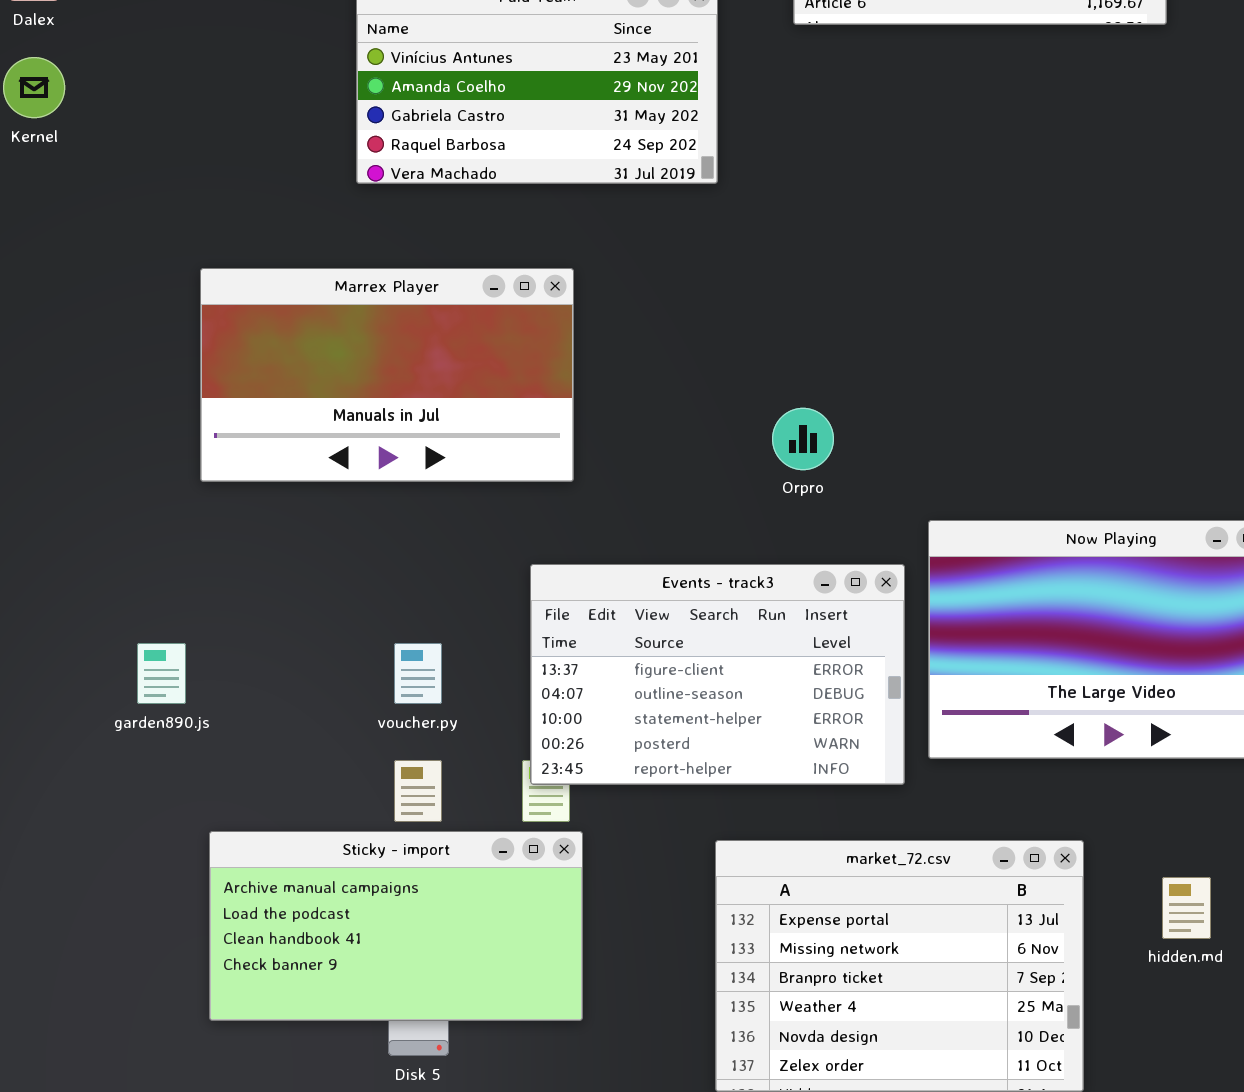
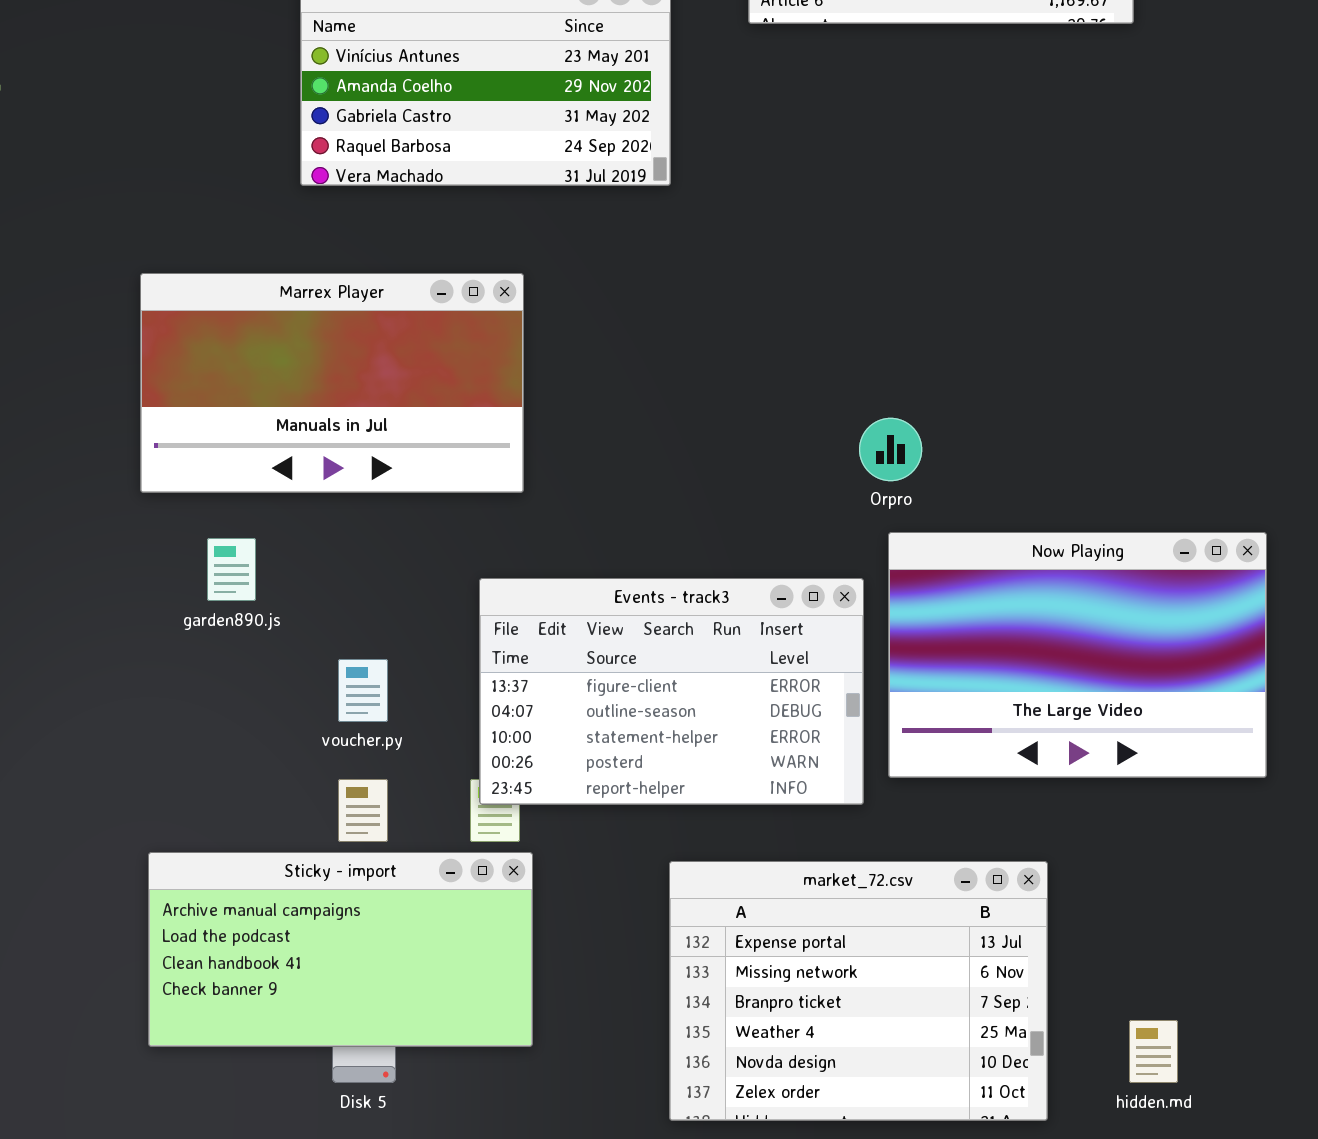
Orpro: [772,408,834,470] -> [859,418,922,481], moved
garden890.js: [137,643,186,704] -> [207,538,256,601], moved
hidden.md: [1162,877,1211,939] -> [1129,1020,1178,1083], moved

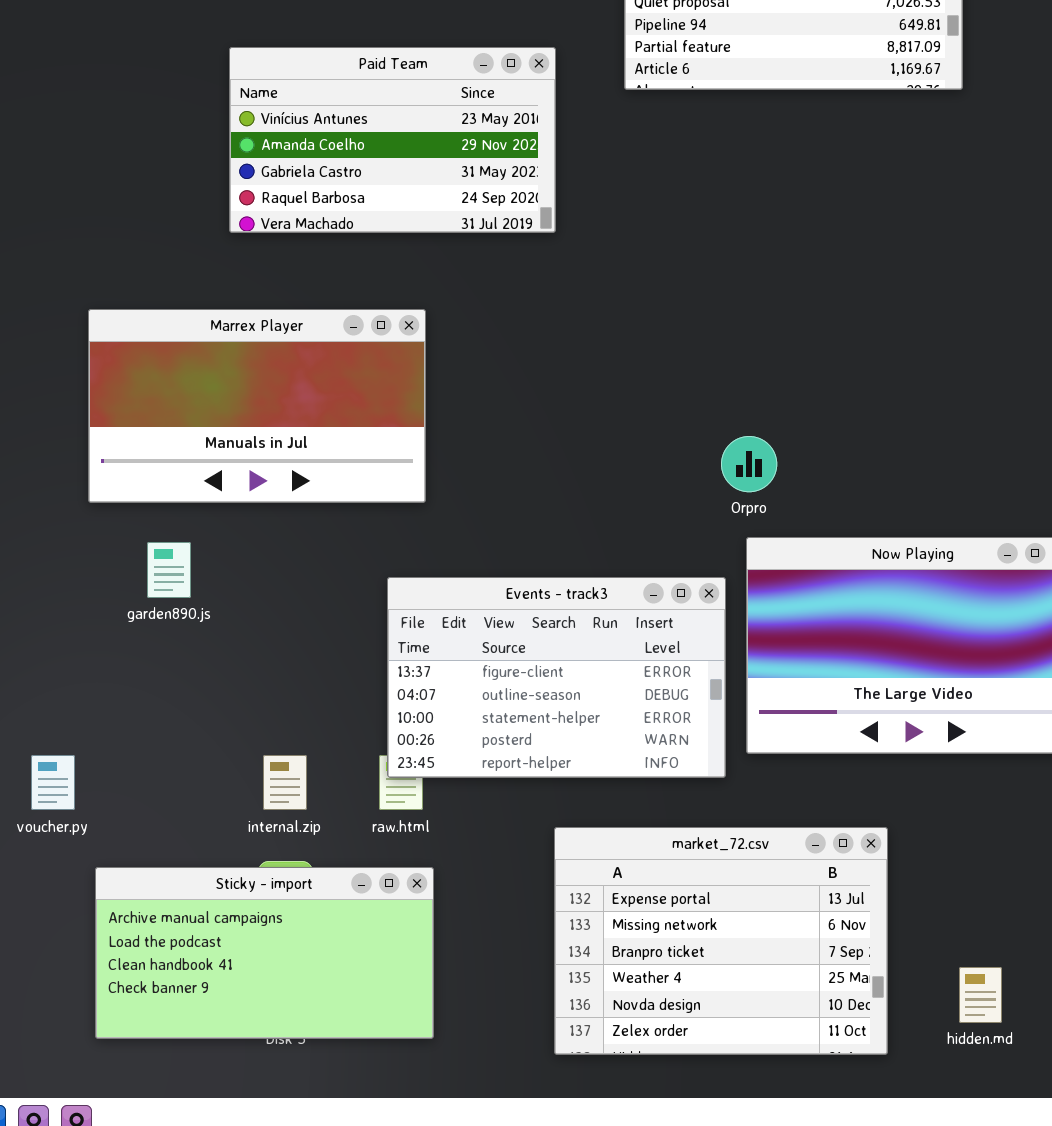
voucher.py: [338,659,388,722] -> [31,755,75,810], moved
Sticky - import: [148,852,533,1047] -> [95,867,434,1039], moved

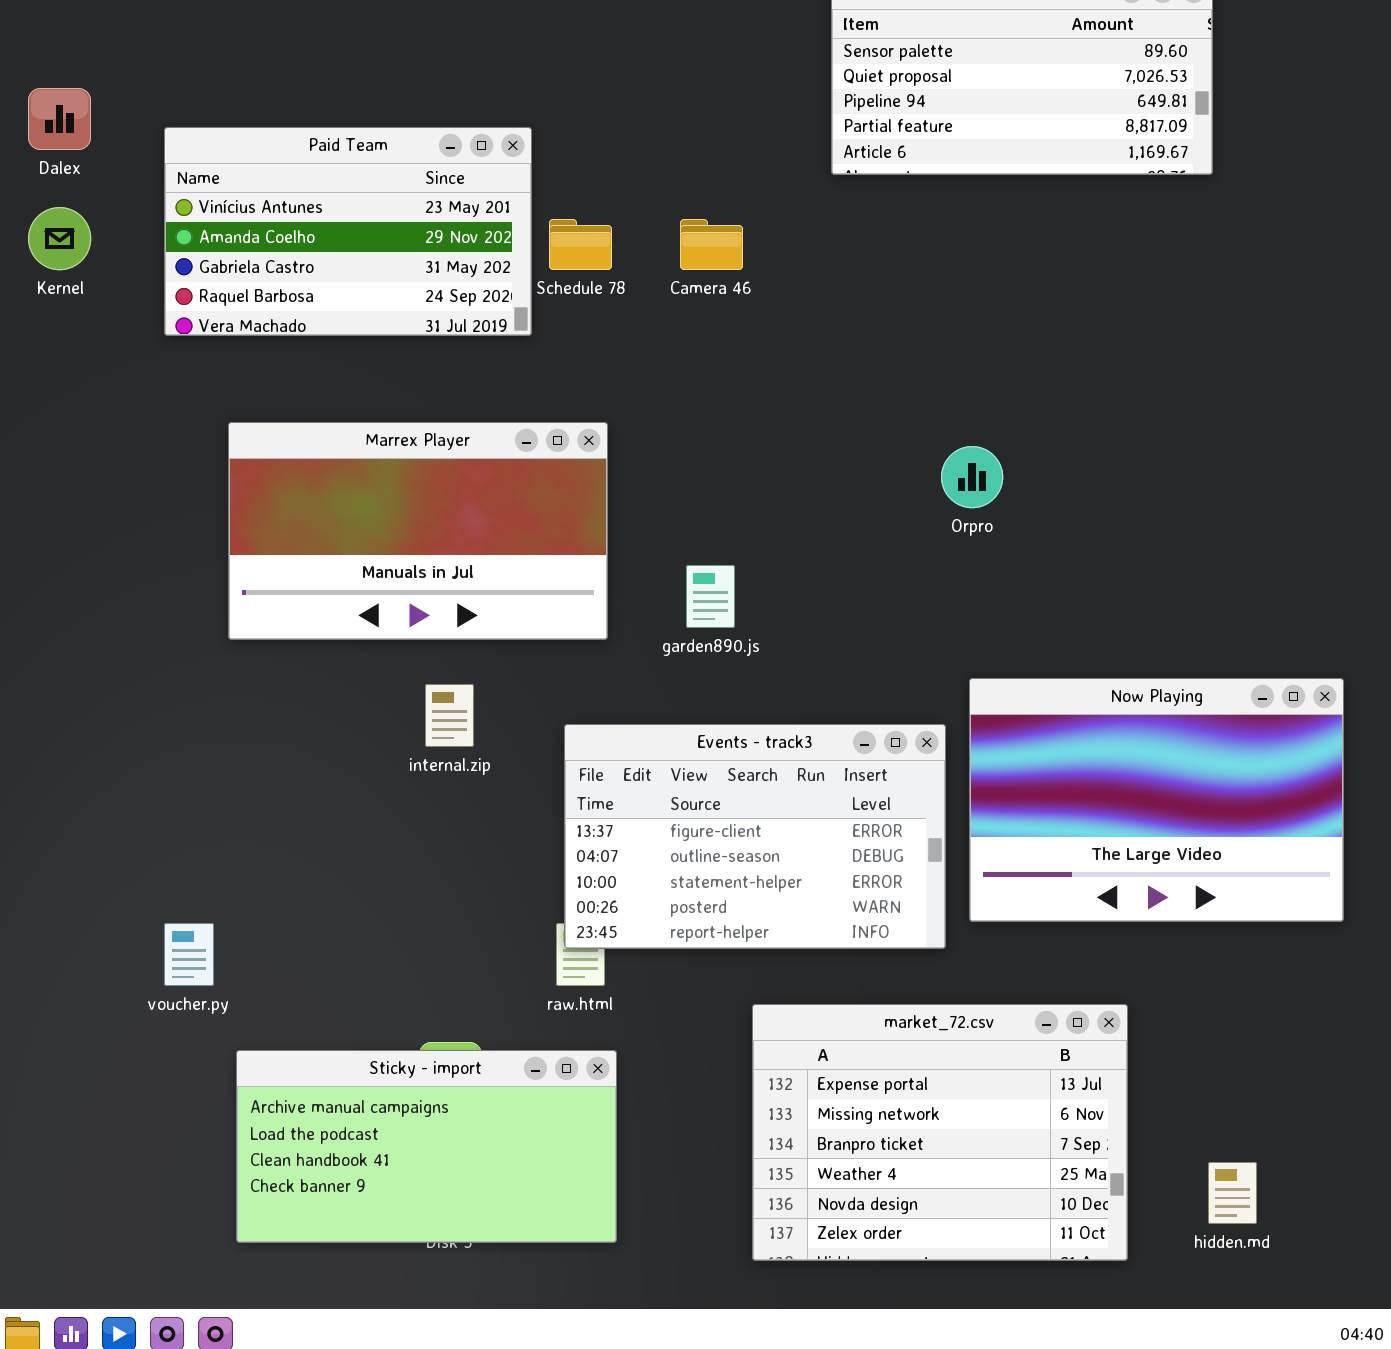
Paid Team: [229,47,556,233] -> [164,127,532,336], moved
Orpro: [721,436,777,492] -> [941,446,1003,508], moved
garden890.js: [147,542,191,598] -> [686,565,735,628], moved
internal.zip: [263,755,307,810] -> [425,684,474,747], moved

